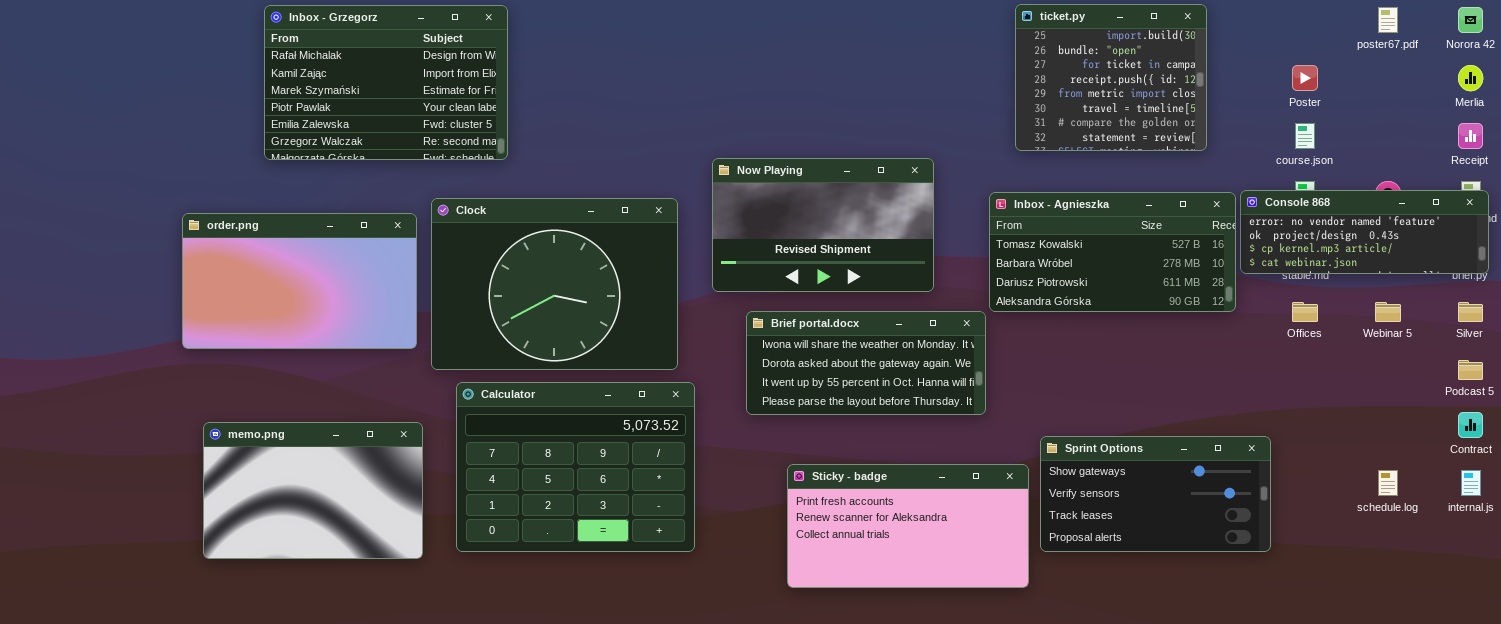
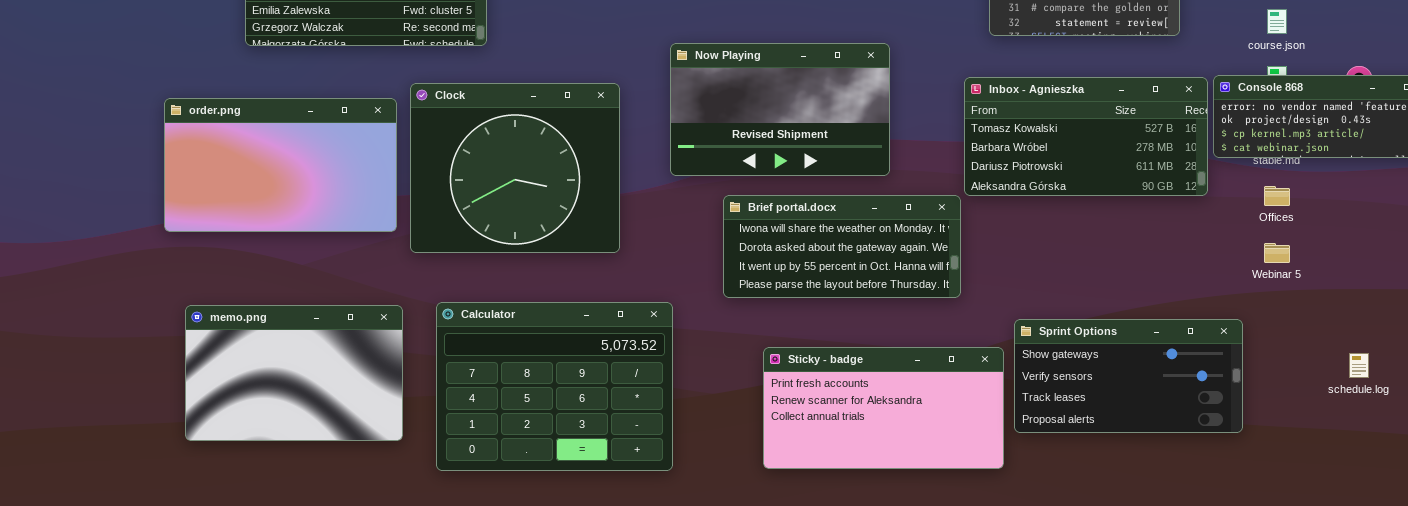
Now Playing: [712,158,934,292] -> [670,43,890,176], moved
Clock: [431,198,678,370] -> [410,83,620,253], resized
Webinar 5: [1375,302,1401,322] -> [1264,243,1290,263], moved
Calculator: [456,382,695,552] -> [436,302,673,471], moved

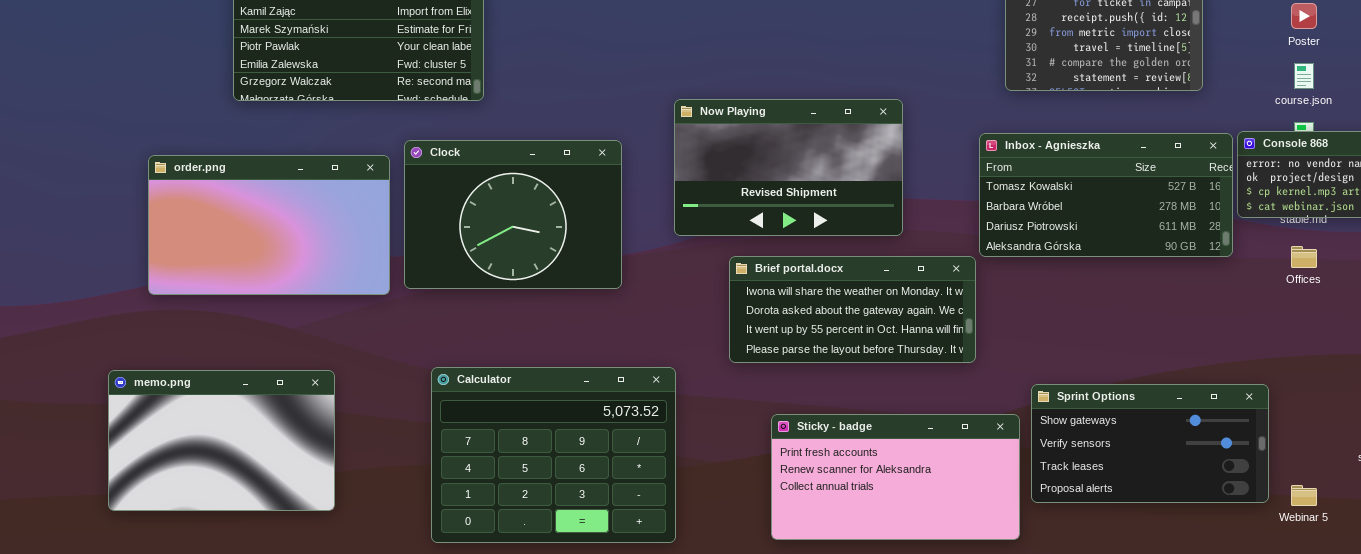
Clock: [410,83,620,253] -> [404,140,622,289], resized
Webinar 5: [1264,243,1290,263] -> [1291,485,1317,506], moved
memo.png: [185,305,403,441] -> [108,370,335,511], moved

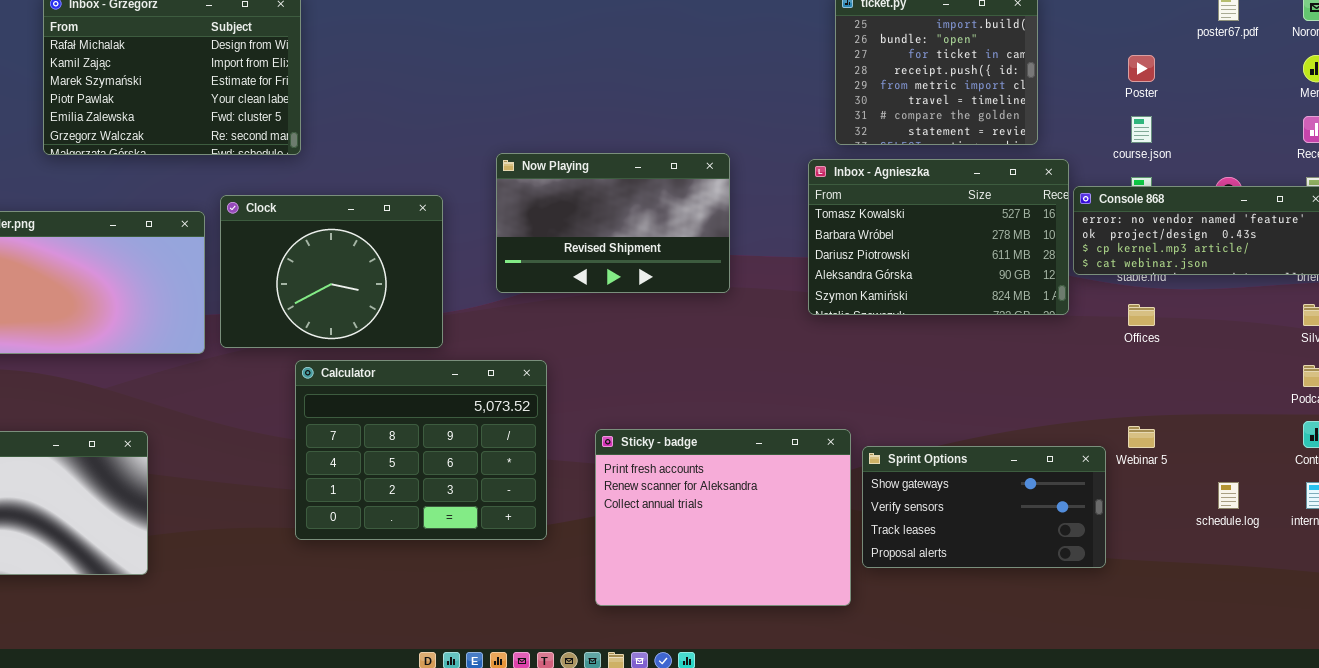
Inbox - Agnieszka: [979,133,1233,257] -> [808,159,1069,315], resized
Brief portal.docx: [729,256,976,363] -> none, closed
Calculator: [431,367,676,543] -> [295,360,547,540], moved
Sticky - badge: [771,414,1020,540] -> [595,429,851,606], resized
Webinar 5: [1291,485,1317,506] -> [1128,426,1155,448], moved

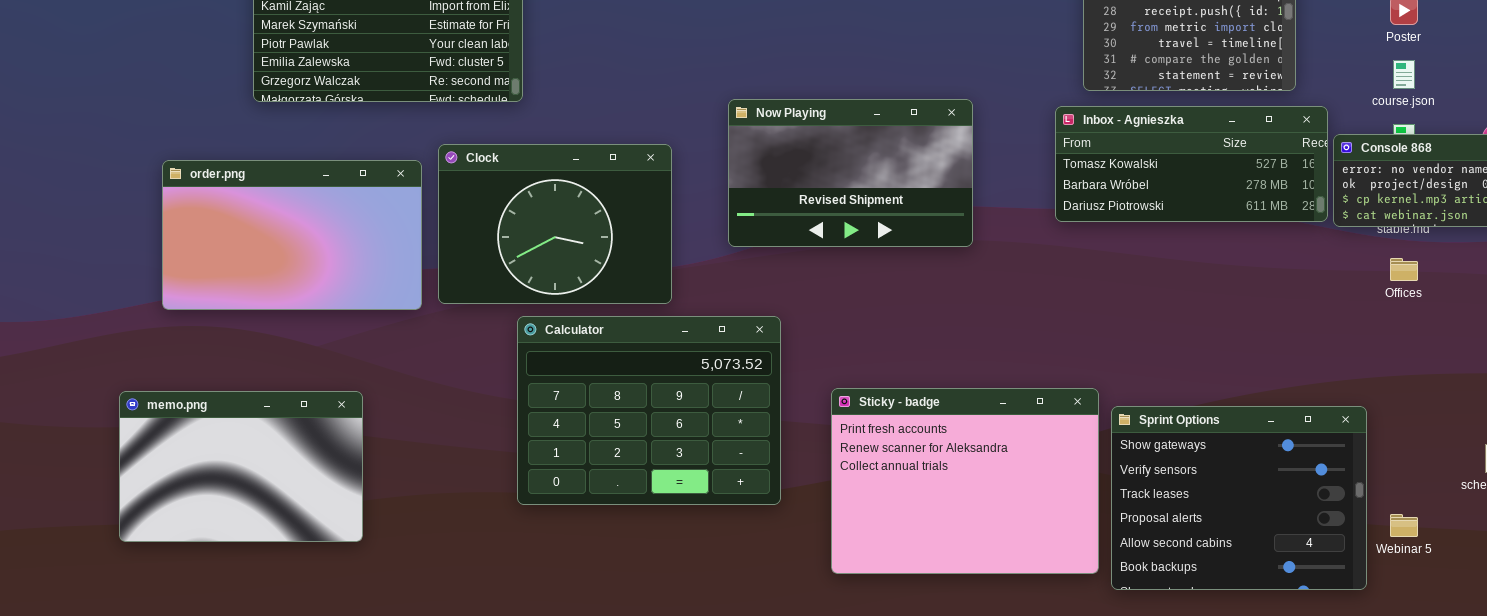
Inbox - Agnieszka: [808,159,1069,315] -> [1055,106,1328,222], resized
Webinar 5: [1128,426,1155,448] -> [1390,514,1418,537], moved
Sprint Options: [862,446,1106,568] -> [1111,406,1367,590], resized

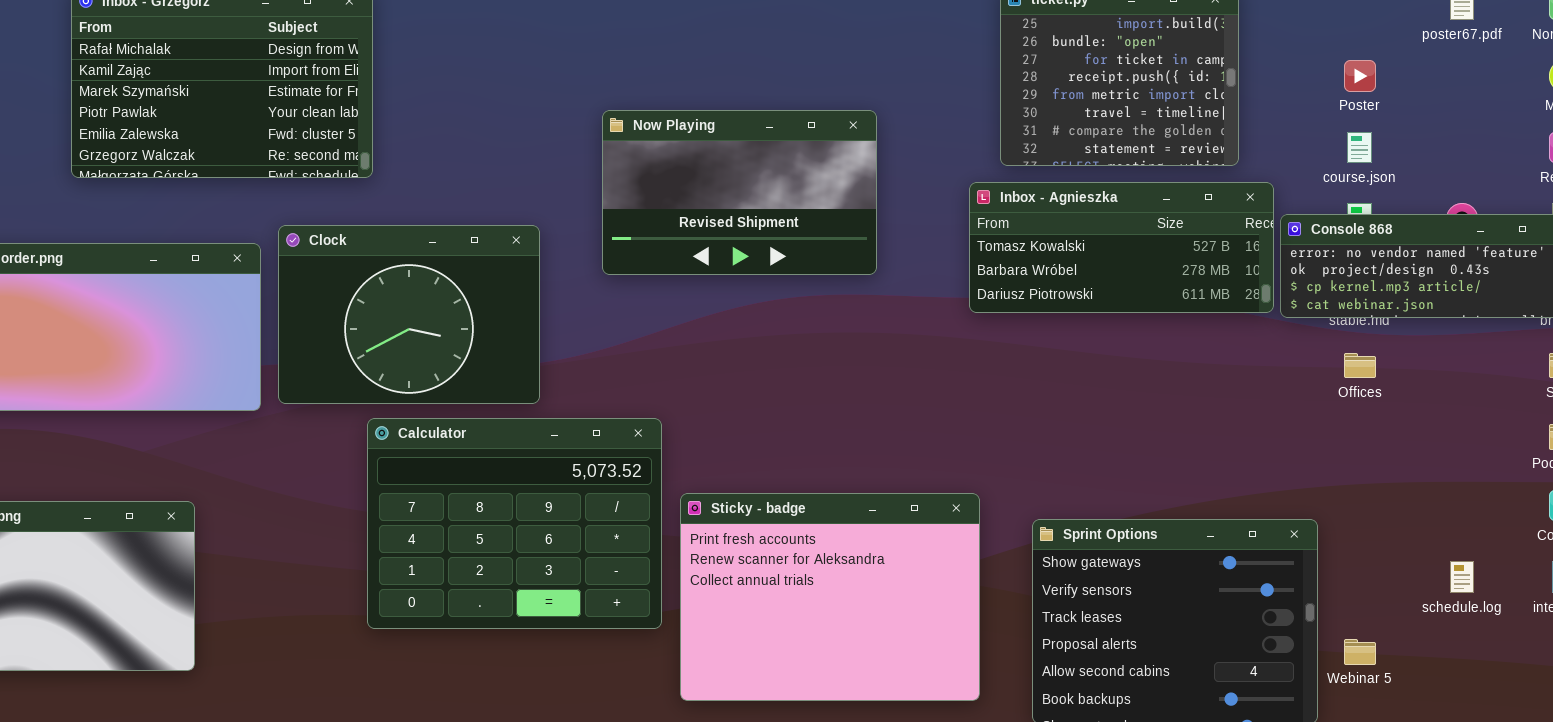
Now Playing: [728,99,973,247] -> [602,110,877,275], moved
Sticky - badge: [831,388,1099,574] -> [680,493,980,701], moved

